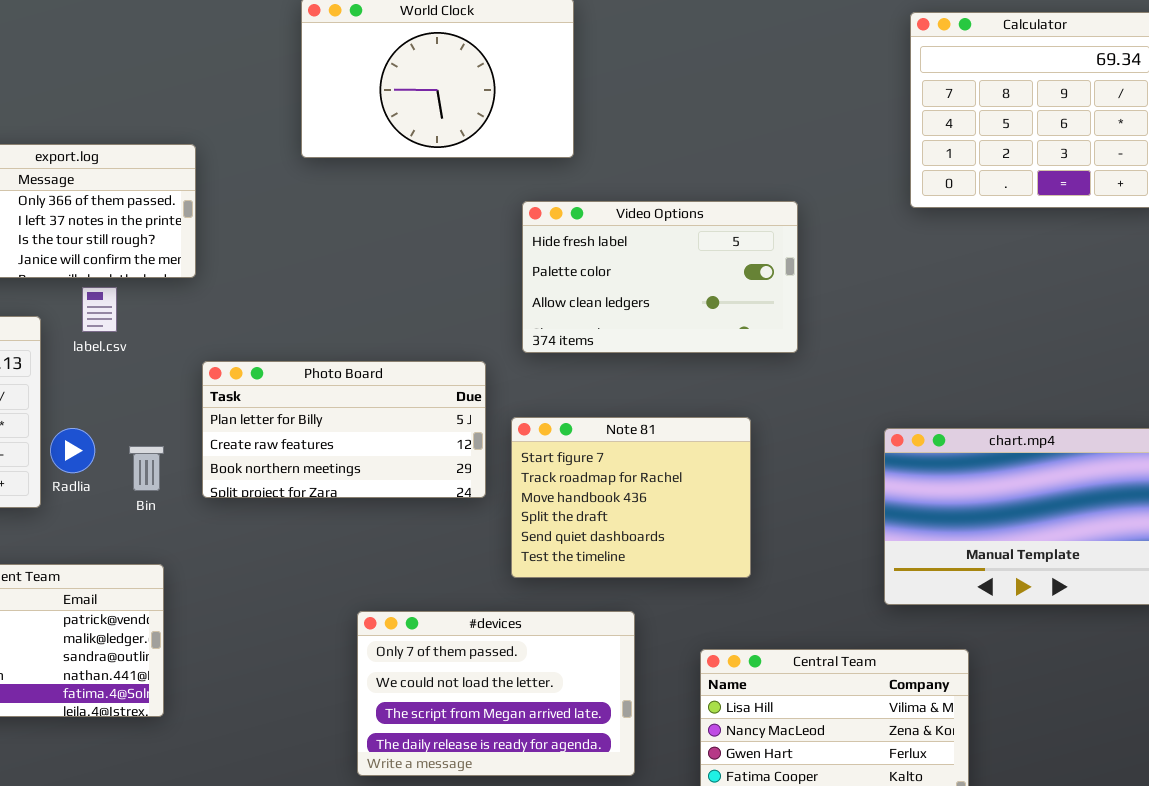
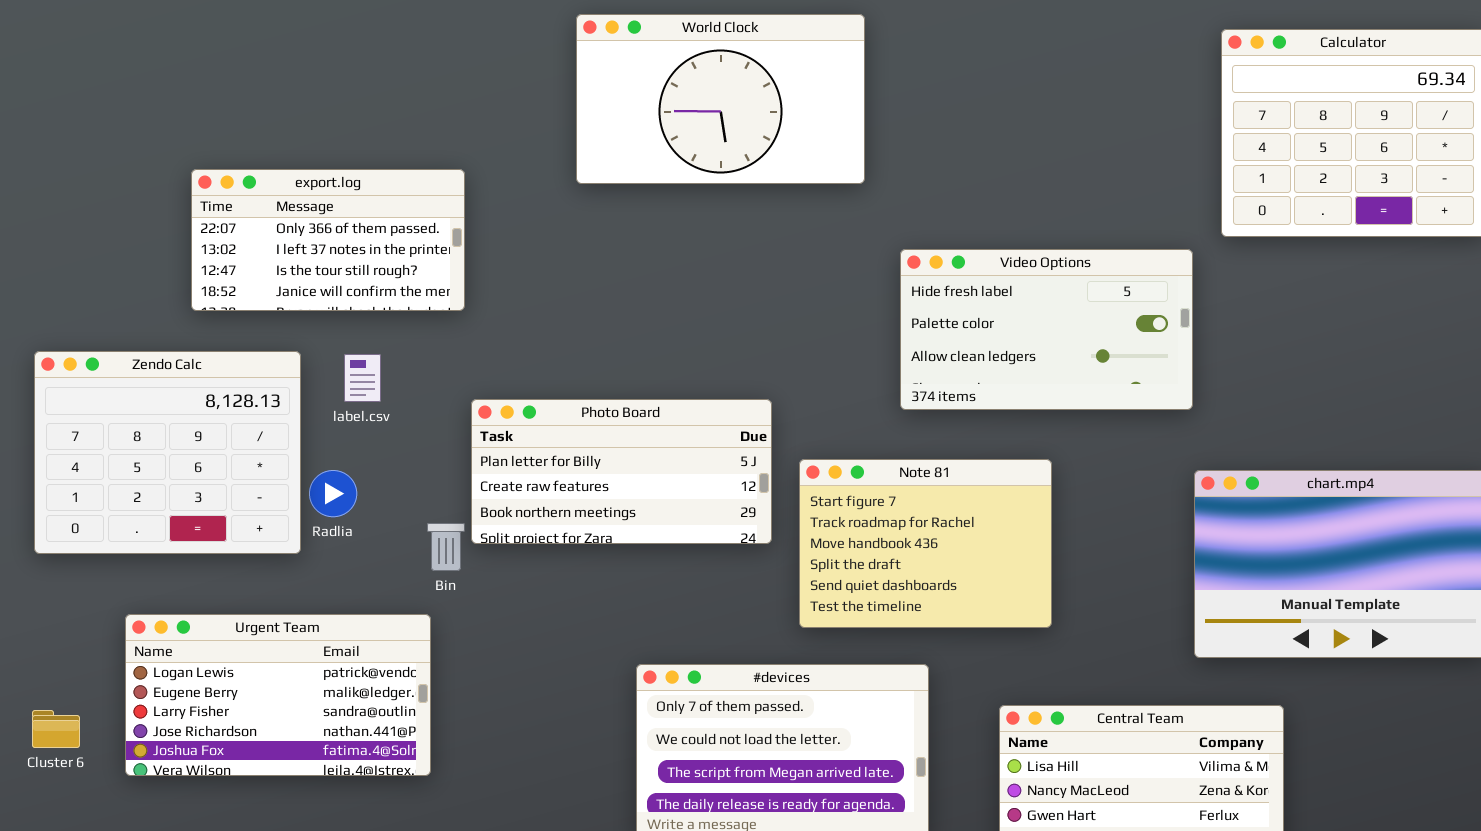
Video Options: [522,201,798,353] -> [900,249,1193,410], moved
label.csv: [82,287,117,332] -> [344,354,381,402], moved
Bin: [129,446,164,491] -> [427,523,465,571], moved

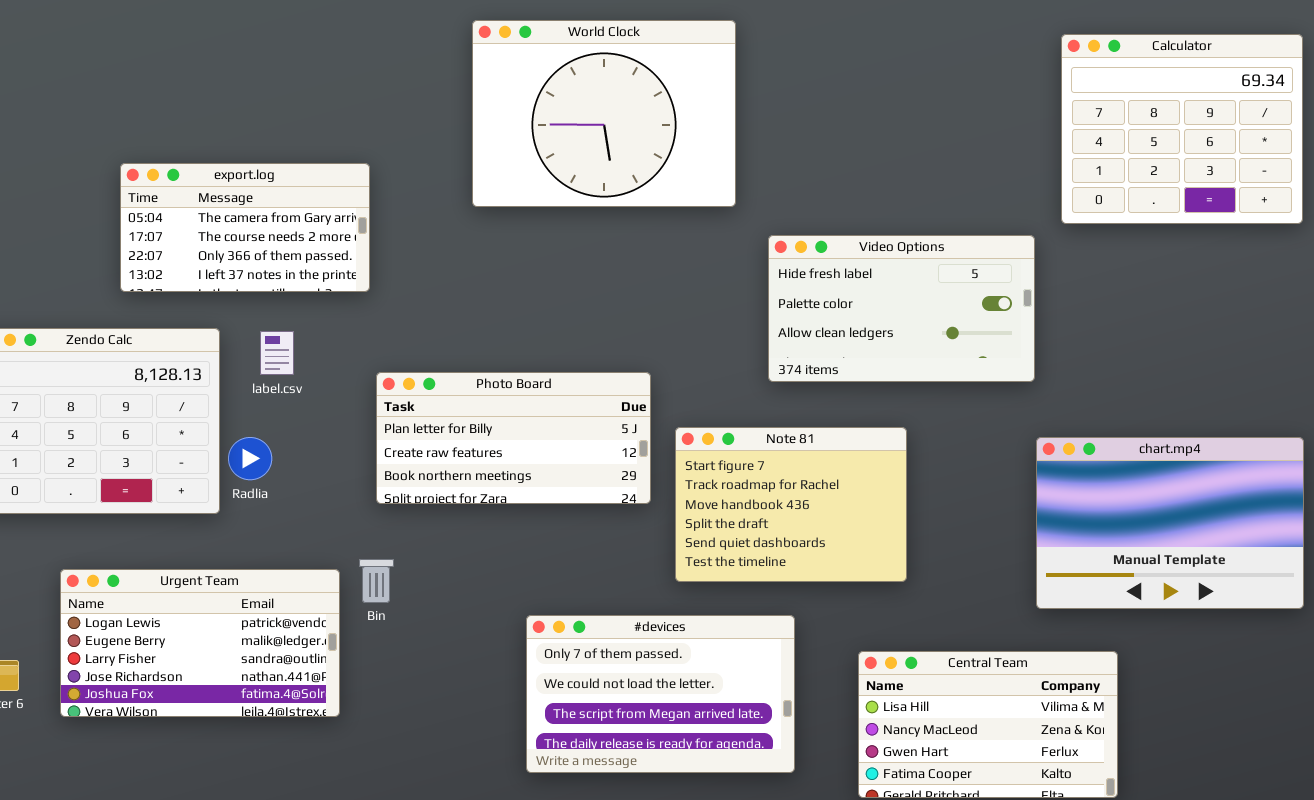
World Clock: [576,14,865,184] -> [472,20,736,207], resized
export.log: [191,169,465,311] -> [120,163,370,292], scrolled up 2 rows
Bin: [427,523,465,571] -> [359,559,394,603], moved

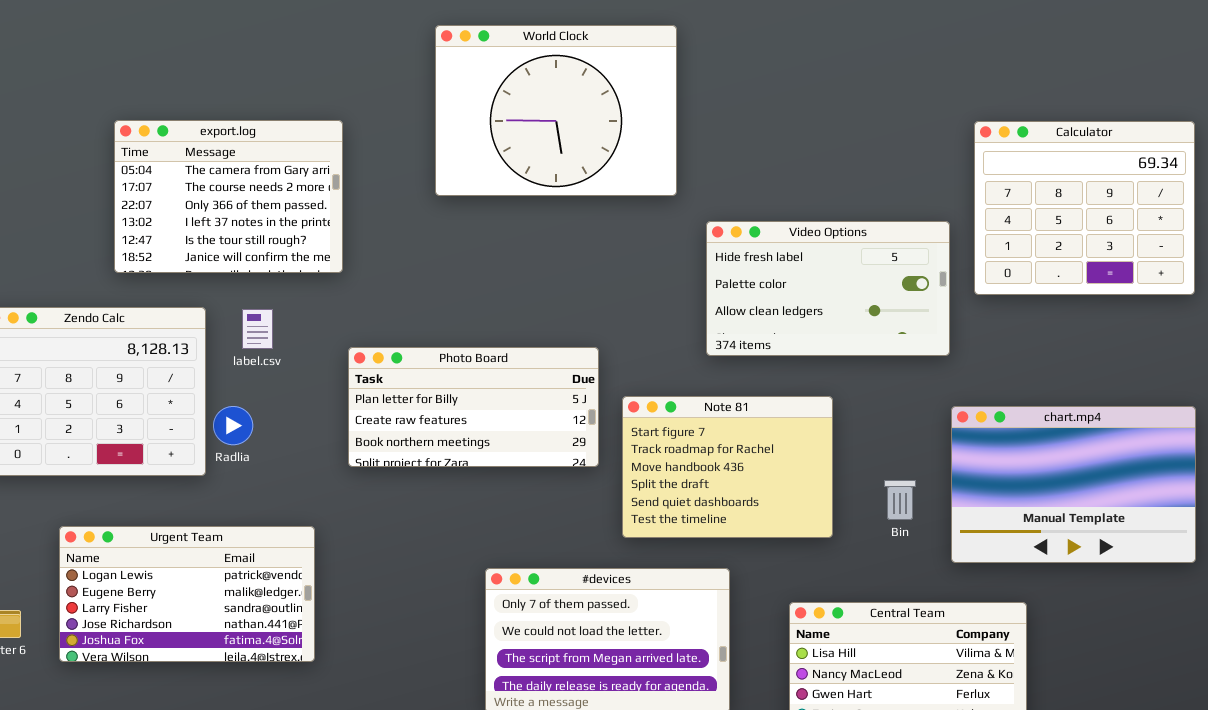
Calculator: [1061,34,1303,224] -> [974,121,1195,295], moved
export.log: [120,163,370,292] -> [114,120,343,273], resized
Bin: [359,559,394,603] -> [884,480,916,520], moved

